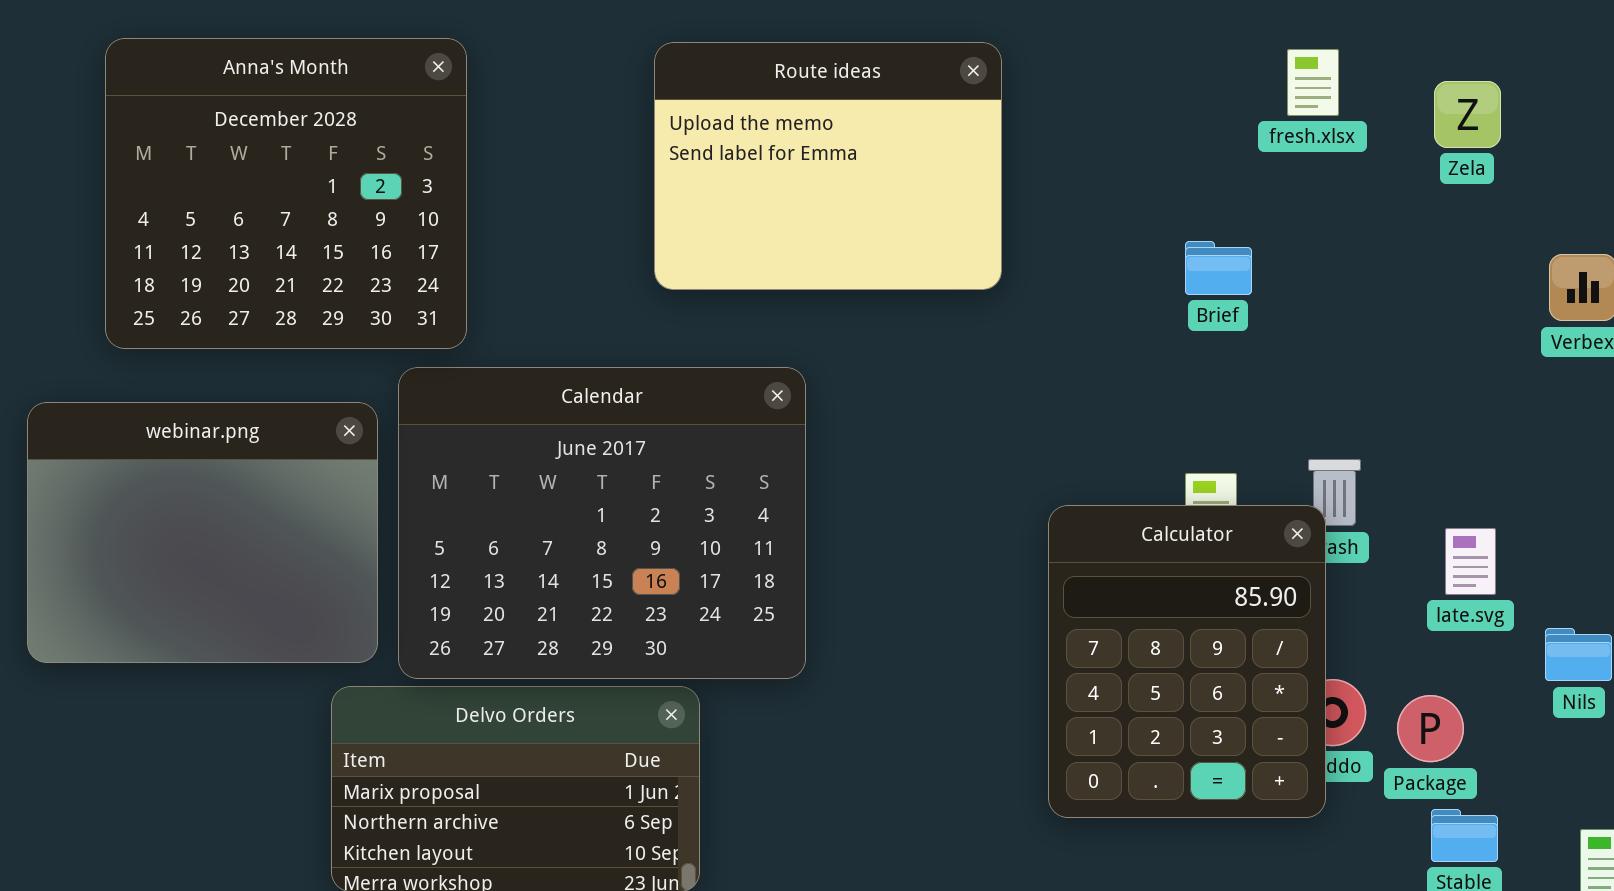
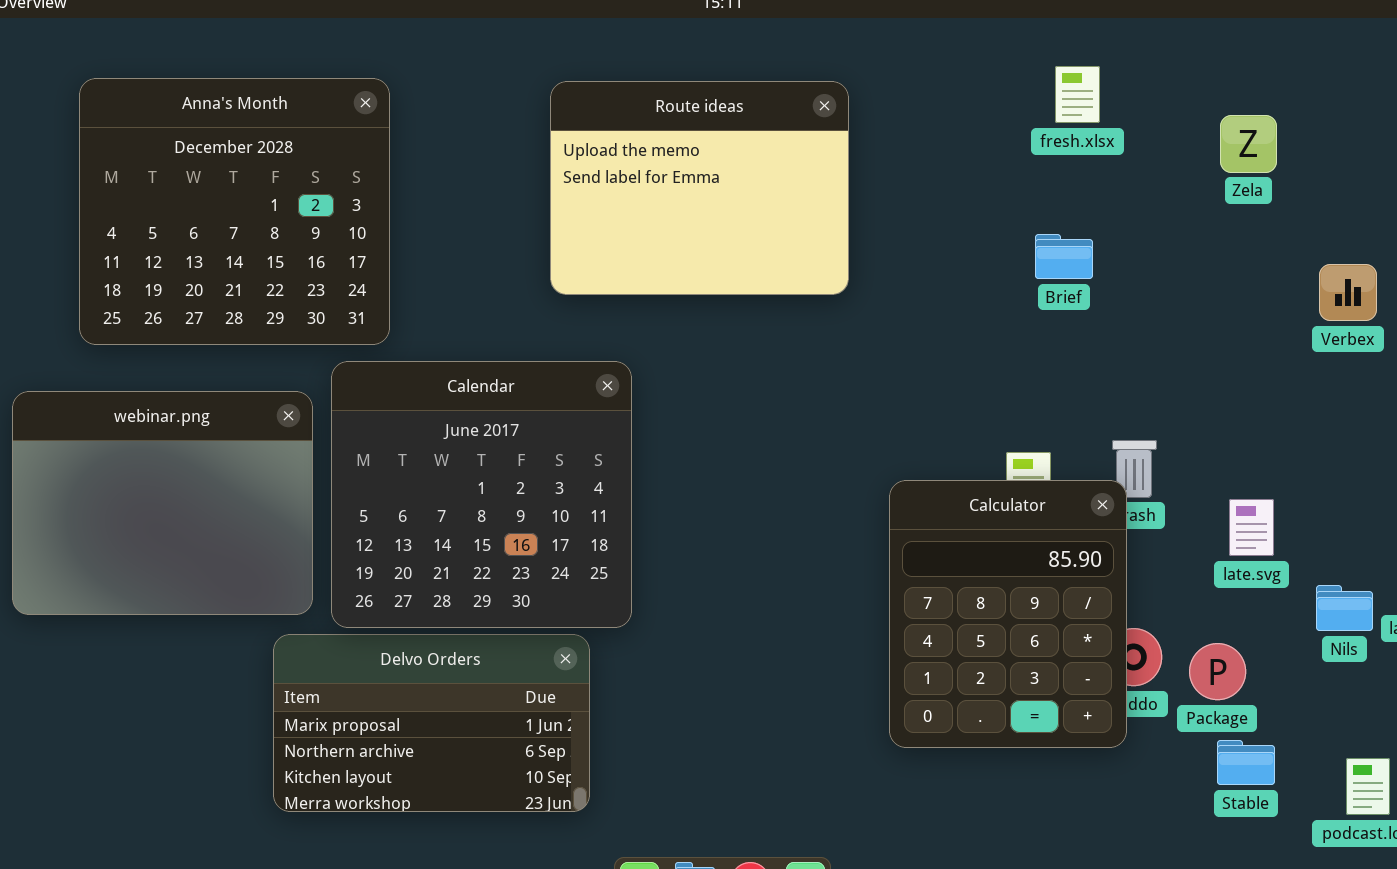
fresh.xlsx: [1287,49,1339,116] -> [1055,66,1100,123], moved
Brief: [1185,241,1252,295] -> [1035,234,1093,279], moved
Calendar: [398,367,806,679] -> [331,361,632,628], resized

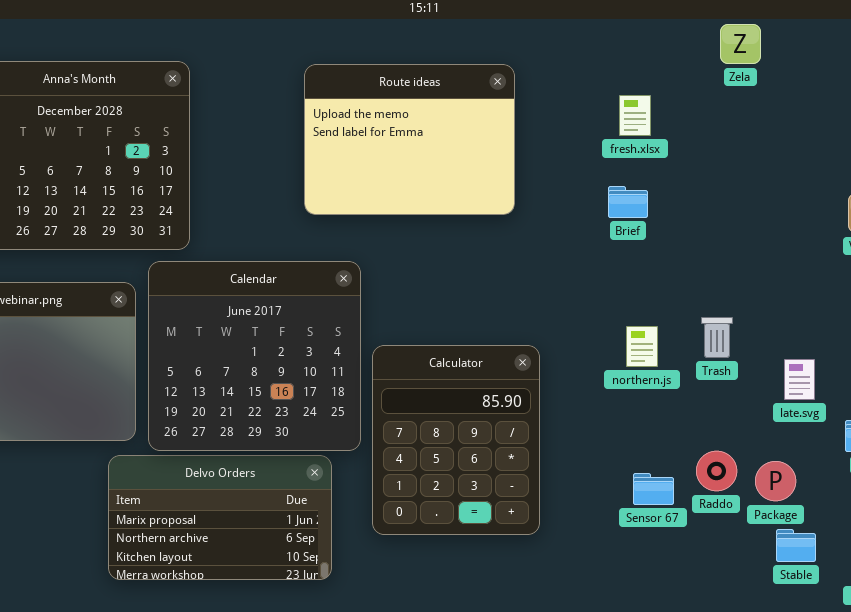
fresh.xlsx: [1055,66,1100,123] -> [619,95,651,136], moved
Zela: [1220,115,1277,173] -> [720,24,761,64], moved
Brief: [1035,234,1093,279] -> [608,186,648,218], moved
Calculator: [889,480,1127,748] -> [372,345,540,535], moved

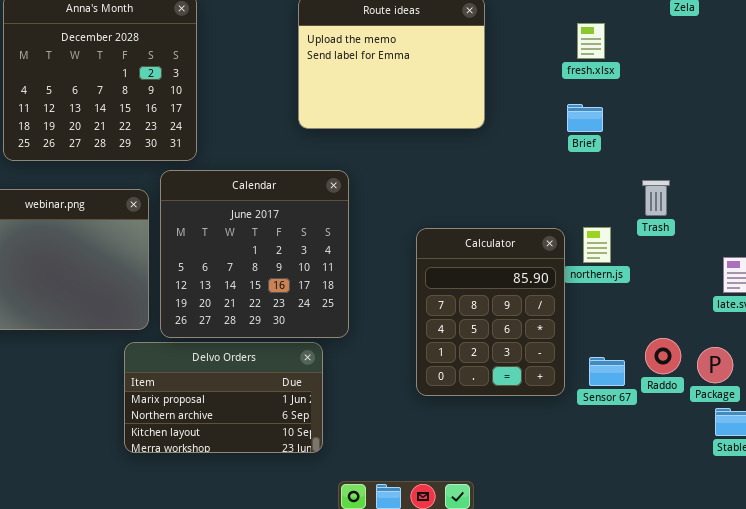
Trash: [701,317,733,358] -> [642,180,670,216], moved
Calculator: [372,345,540,535] -> [416,228,565,396], moved

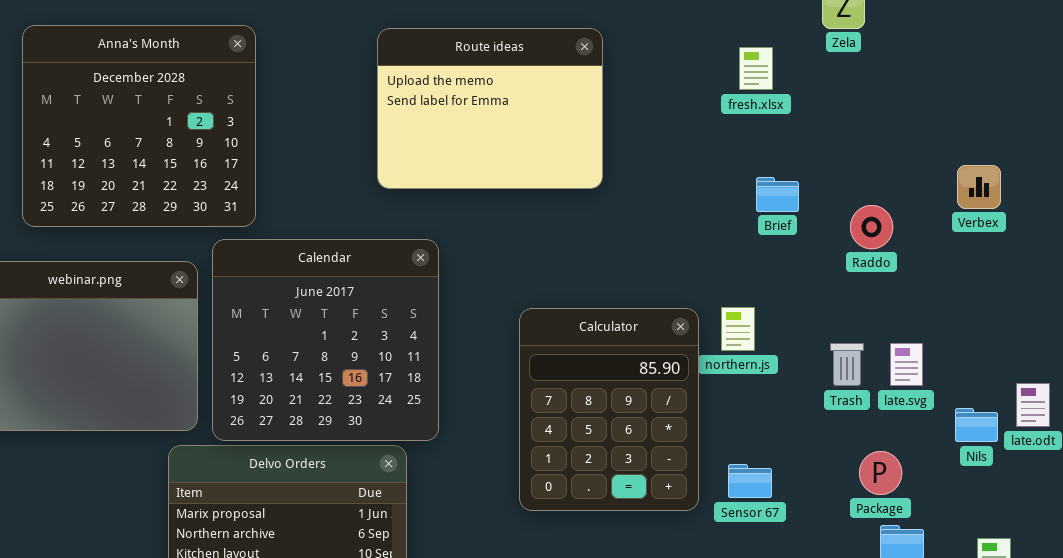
fresh.xlsx: [577,23,605,59] -> [739,47,773,90], moved
Brief: [567,104,603,132] -> [756,177,799,212], moved
Trash: [642,180,670,216] -> [830,343,864,386], moved
Raddo: [645,338,681,374] -> [850,205,893,249], moved

